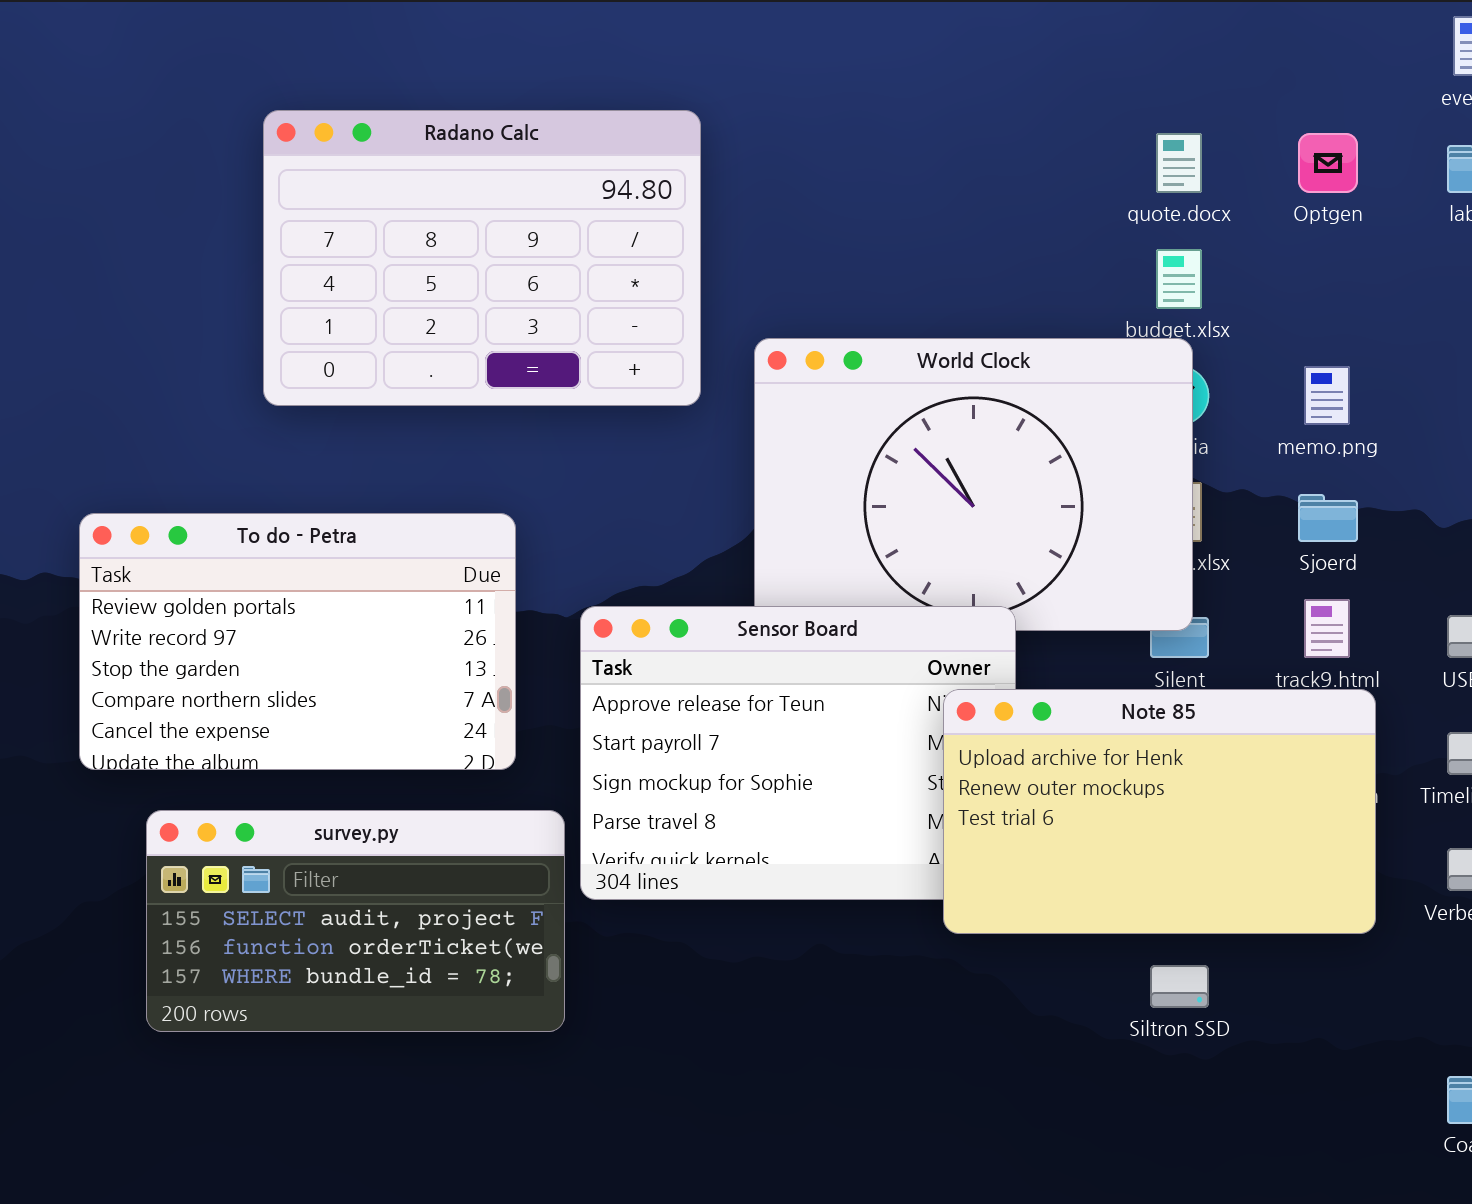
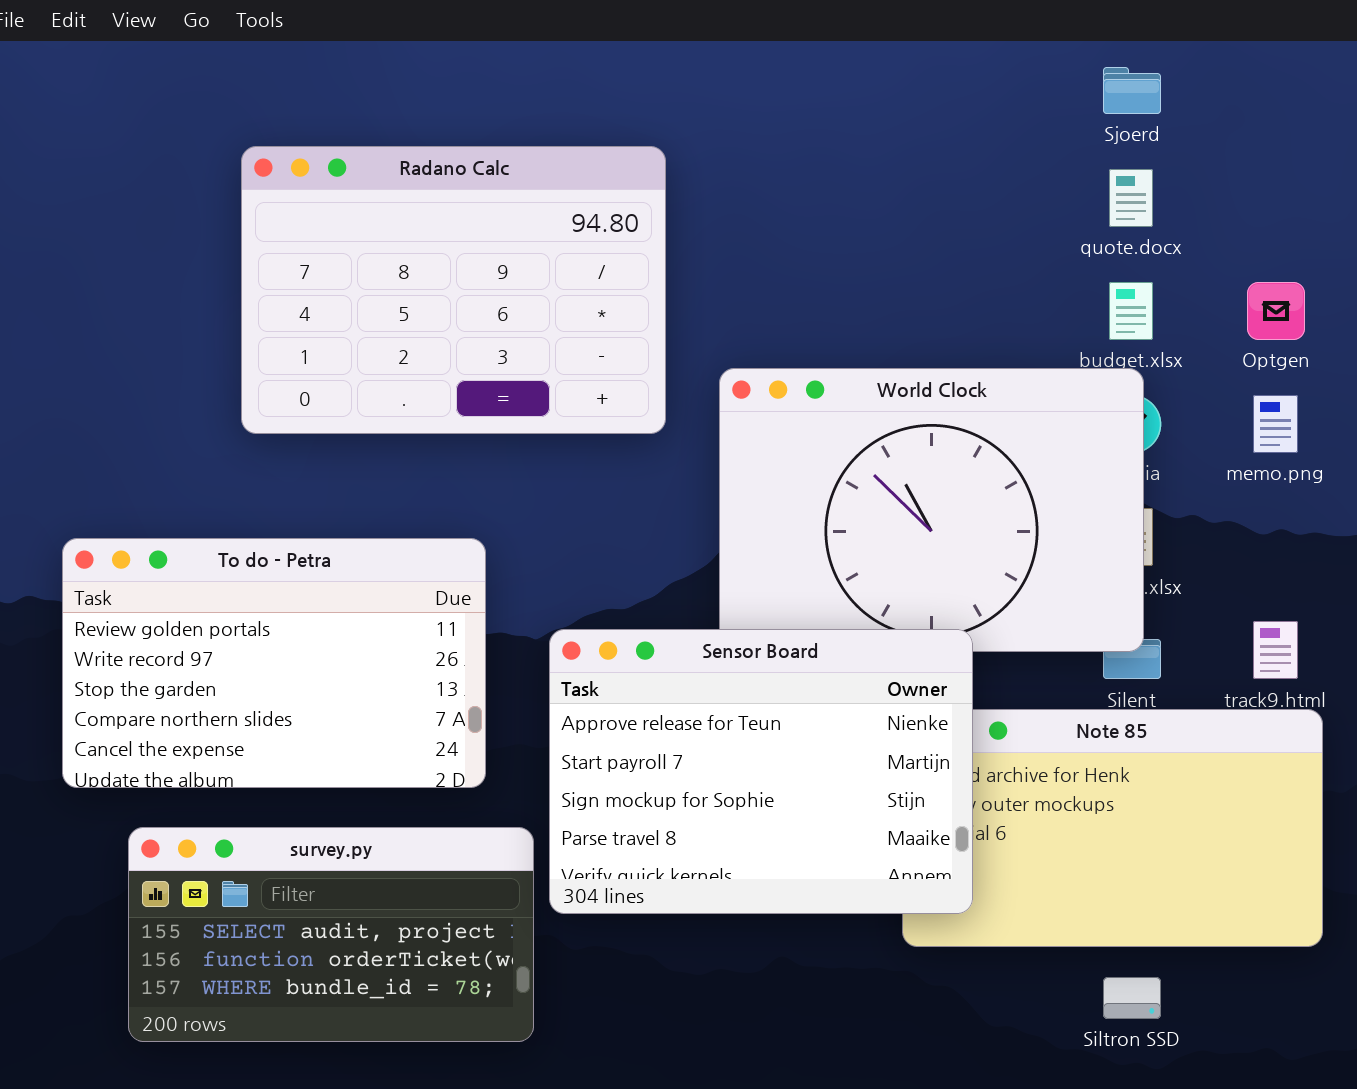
Optgen: [1298,133,1358,193] -> [1247,282,1305,340], moved
Sjoerd: [1298,494,1358,542] -> [1103,67,1161,114], moved
Sensor Board: [580,606,1016,900] -> [549,629,973,914], raised

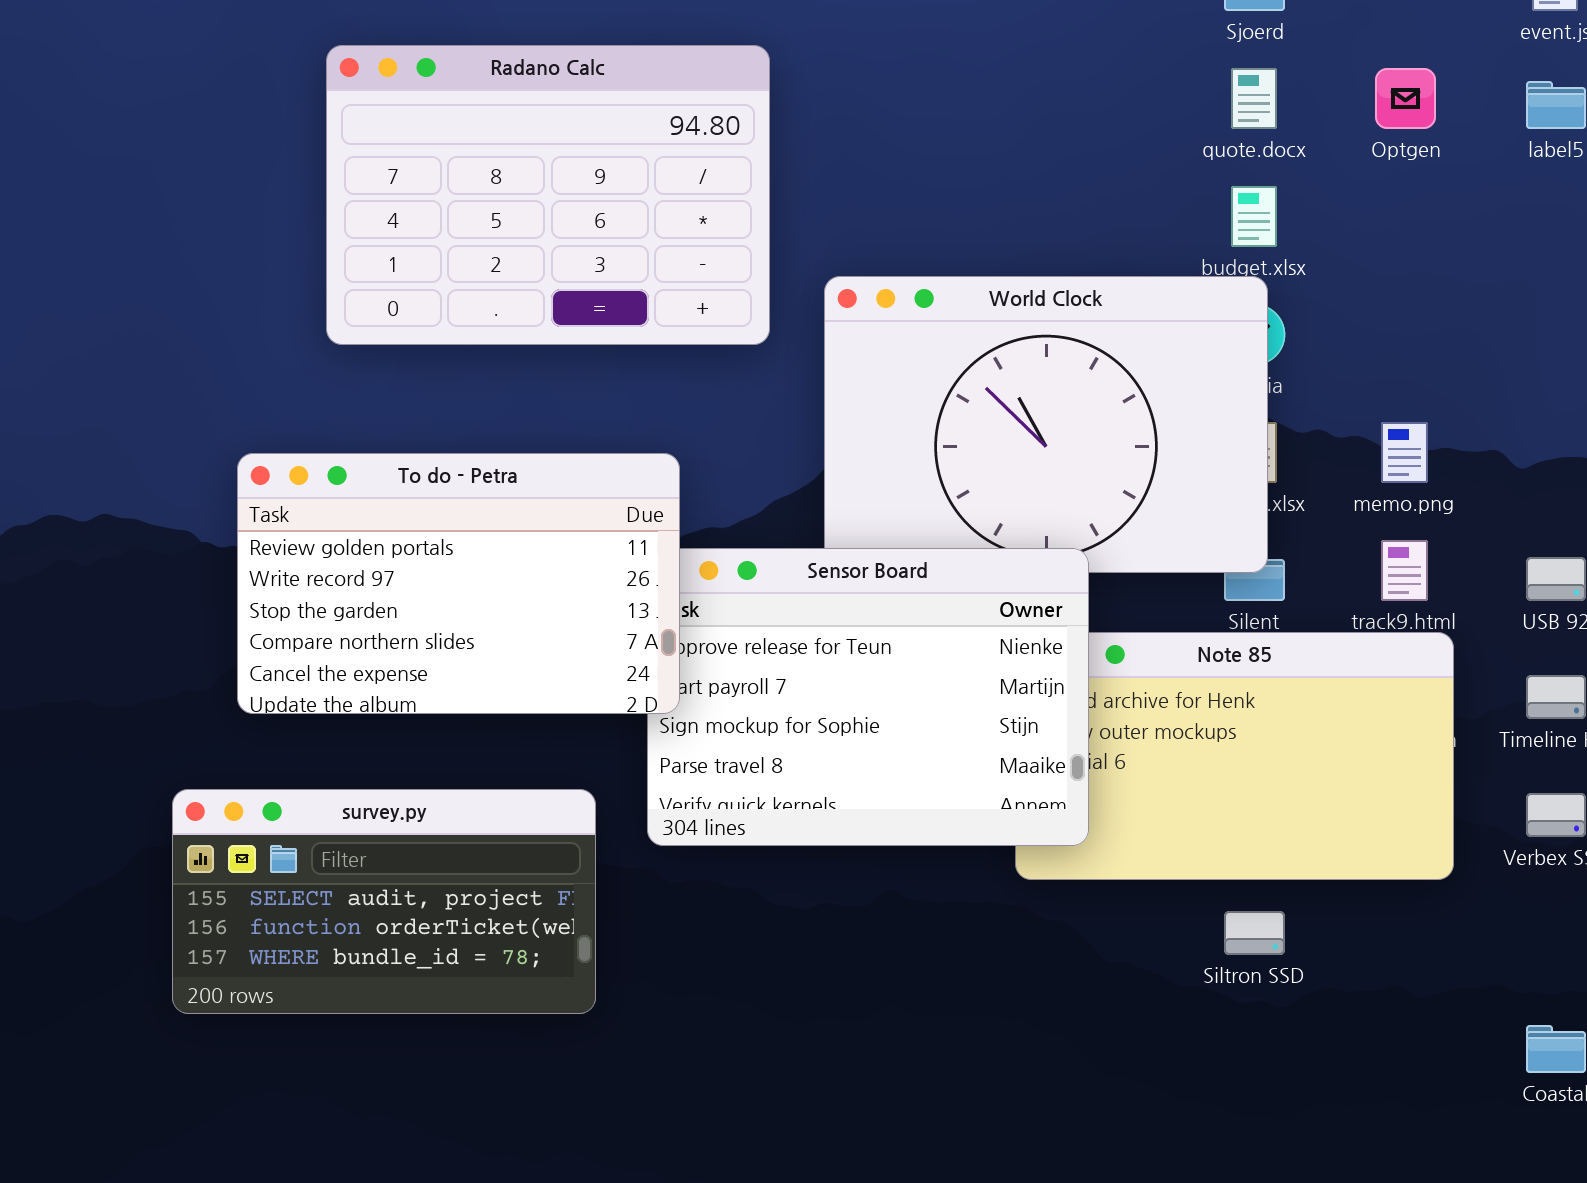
Optgen: [1247,282,1305,340] -> [1375,68,1436,129], moved
memo.png: [1253,395,1298,453] -> [1381,422,1428,483], moved
To do - Petra: [62,538,486,788] -> [237,453,680,714], moved
survey.py: [128,827,534,1042] -> [172,789,596,1014], moved

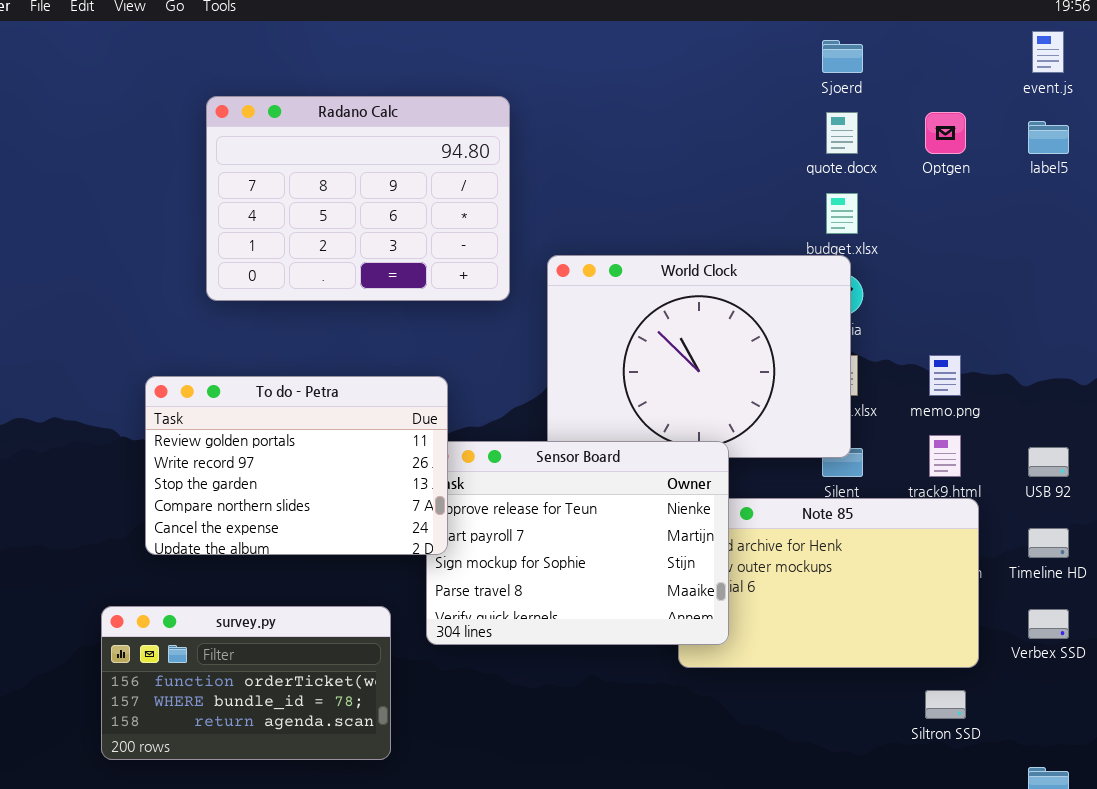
survey.py: [172,789,596,1014] -> [101,606,391,760], scrolled down 1 row
Siltron SSD: [1224,911,1285,955] -> [925,690,966,719], moved

